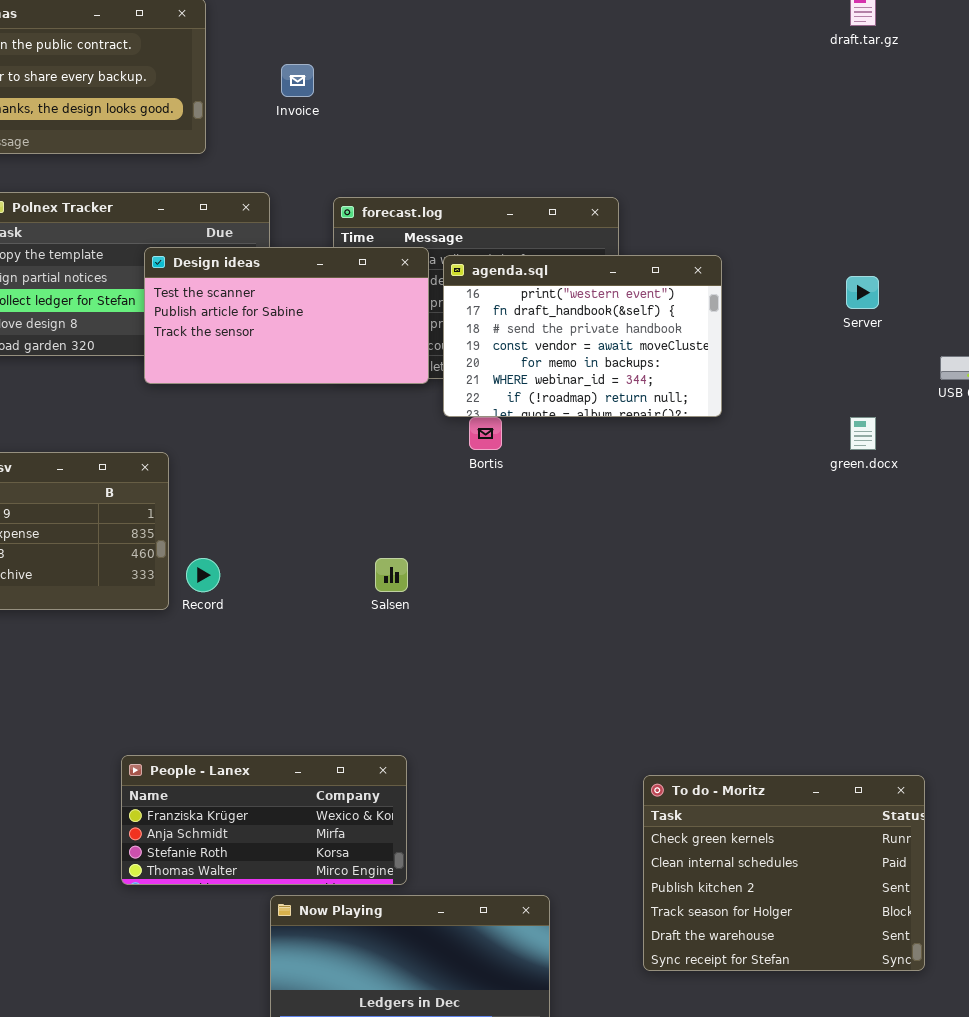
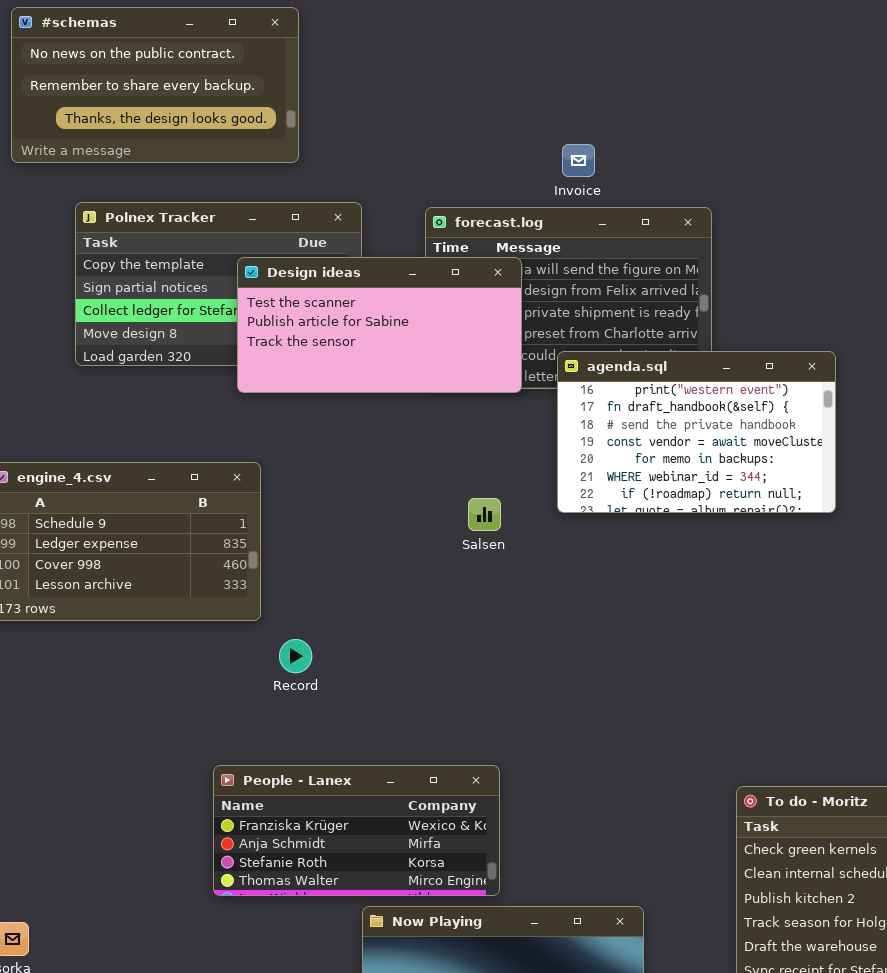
Invoice: [281,64,314,97] -> [562,144,595,177], moved
agenda.sql: [443,255,722,417] -> [557,351,836,513], moved
Record: [186,558,220,592] -> [279,639,312,673], moved
Salsen: [375,558,408,592] -> [468,498,501,531], moved

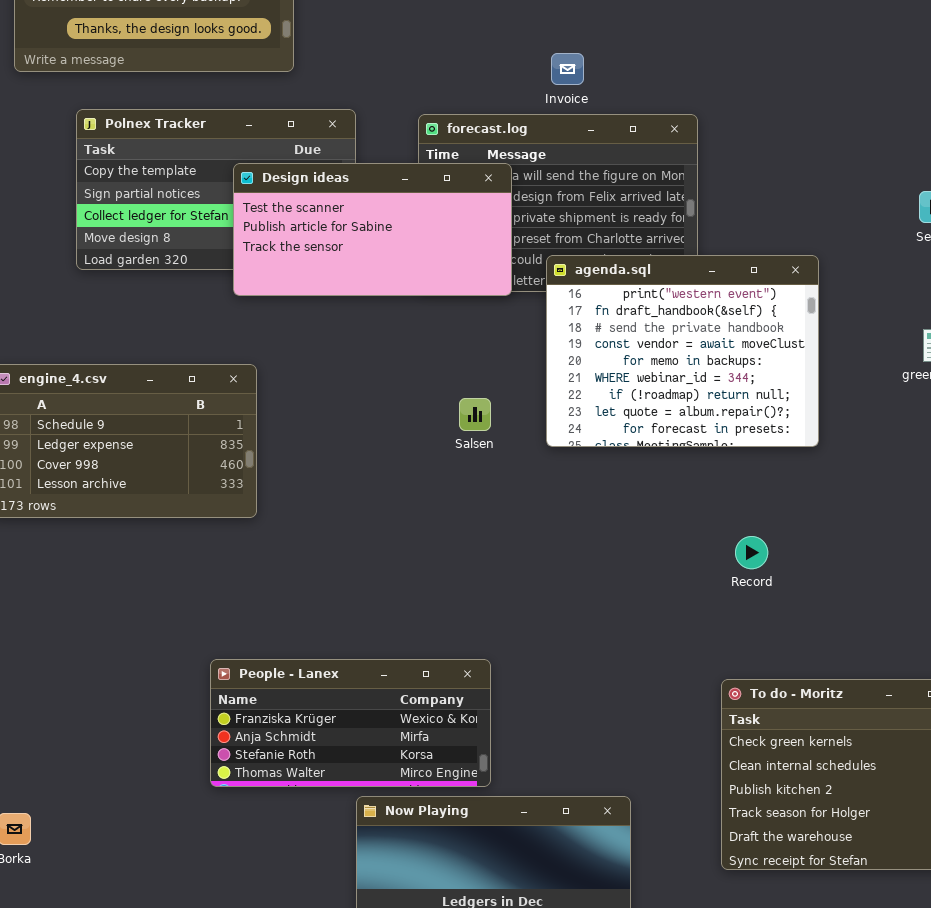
agenda.sql: [557,351,836,513] -> [546,255,819,447], resized
Record: [279,639,312,673] -> [735,536,768,569], moved

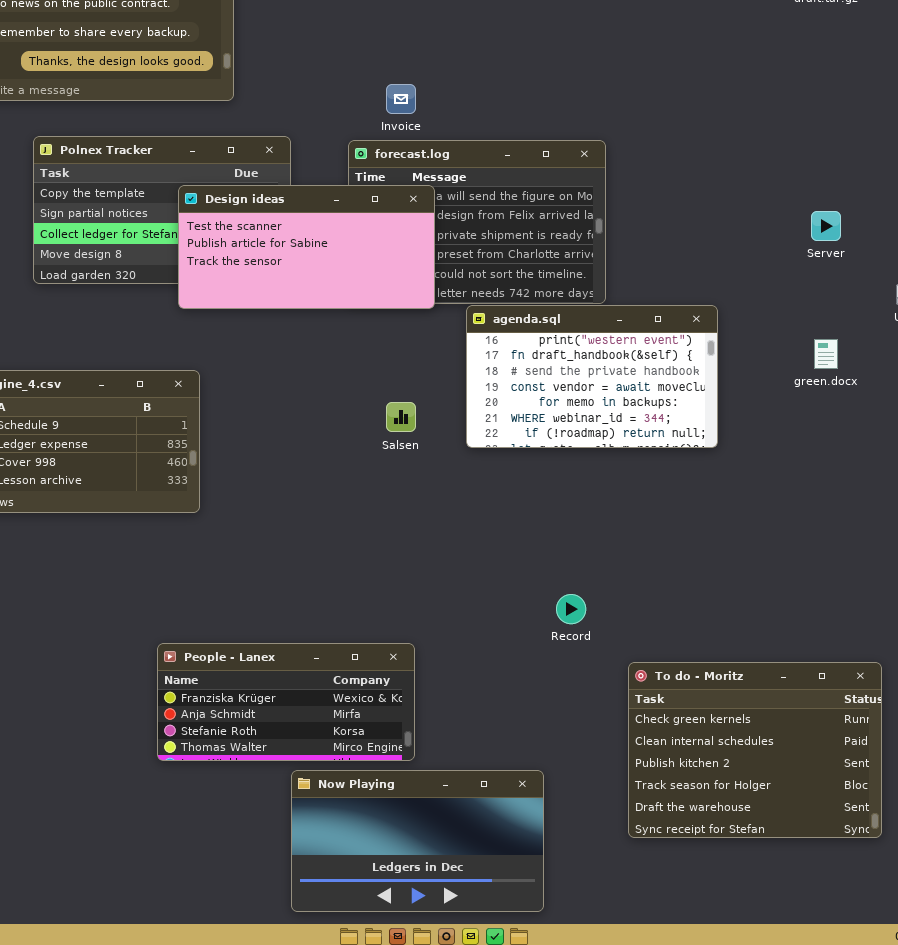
Invoice: [551,53,584,85] -> [386,84,416,114], moved
agenda.sql: [546,255,819,447] -> [466,305,718,448], resized
Record: [735,536,768,569] -> [556,594,586,624], moved

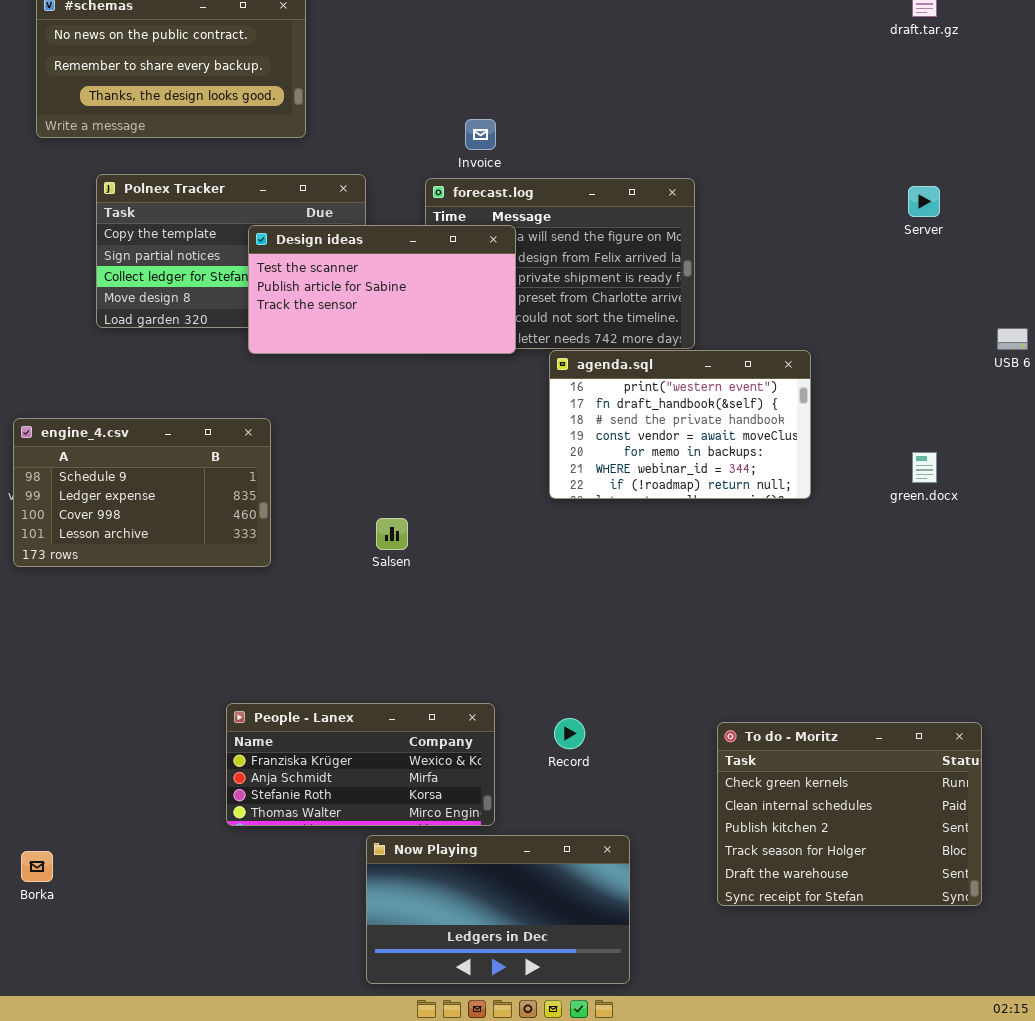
Server: [811,211,841,241] -> [908,186,940,217], moved
green.docx: [814,339,838,369] -> [912,452,937,483], moved
Salsen: [386,402,416,432] -> [376,518,408,550], moved
Record: [556,594,586,624] -> [554,718,585,749], moved

